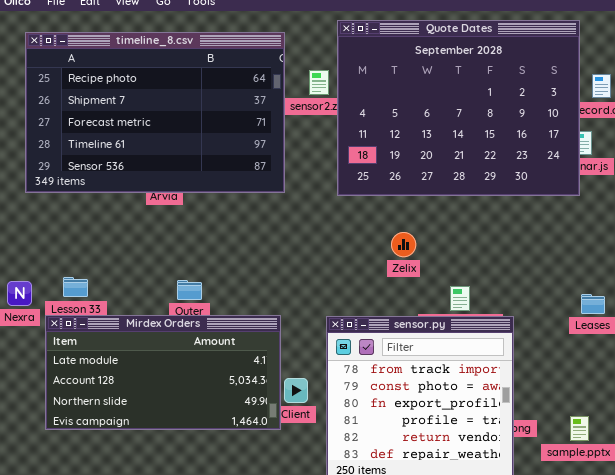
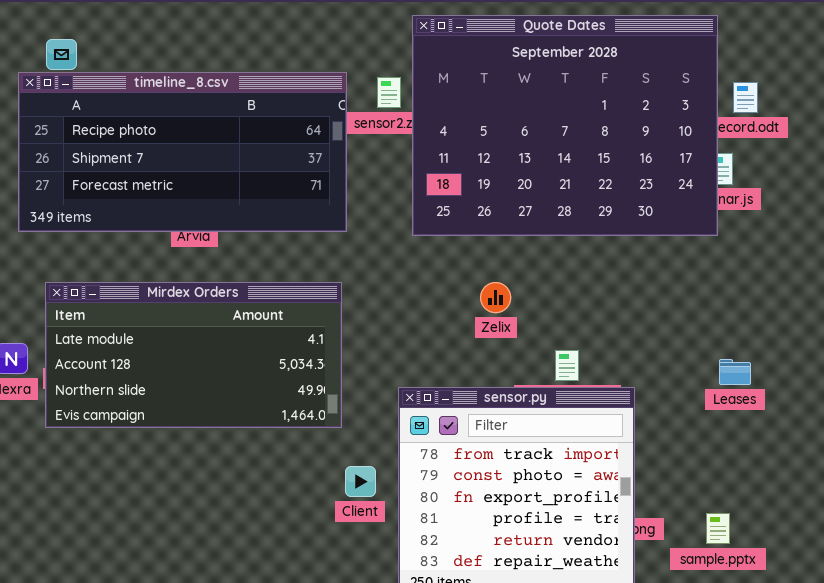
timeline_8.csv: [25,32,285,193] -> [18,72,347,232], resized
Mirdex Orders: [45,315,281,430] -> [45,282,342,428], moved

